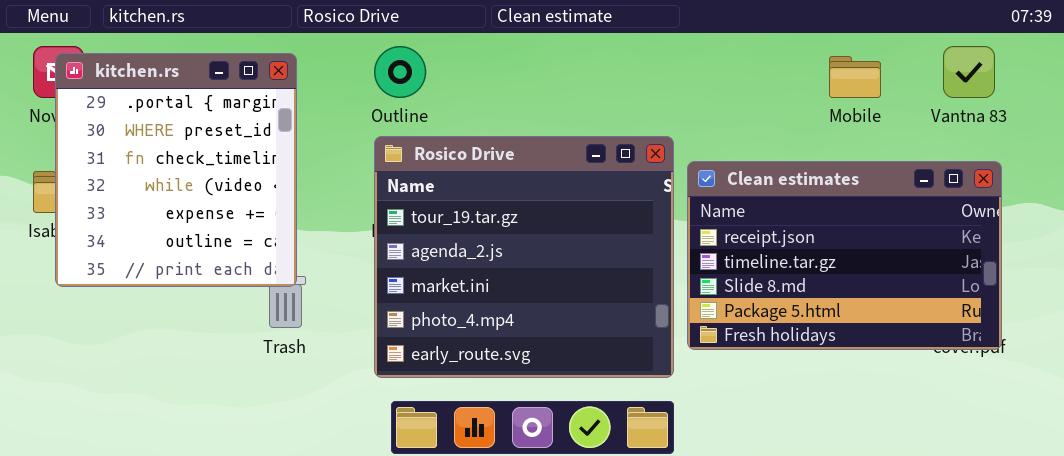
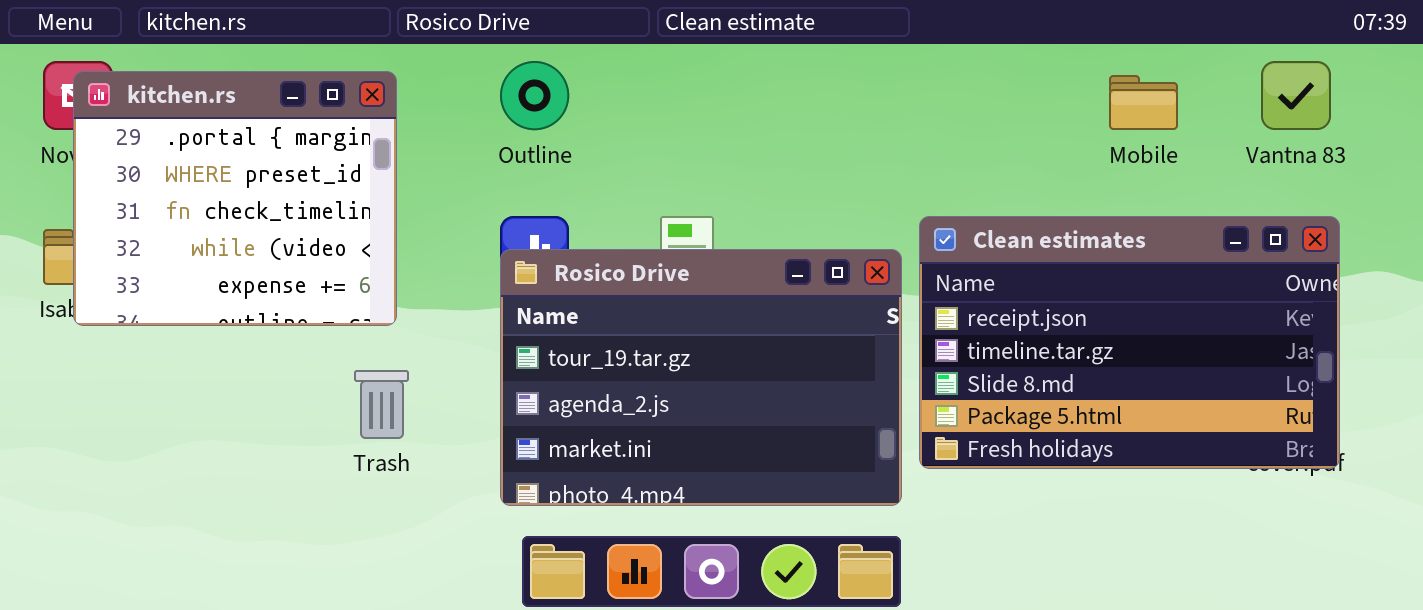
kitchen.rs: [55,53,297,287] -> [73,71,397,326], resized
Rosico Drive: [374,136,674,378] -> [500,249,902,506], resized

